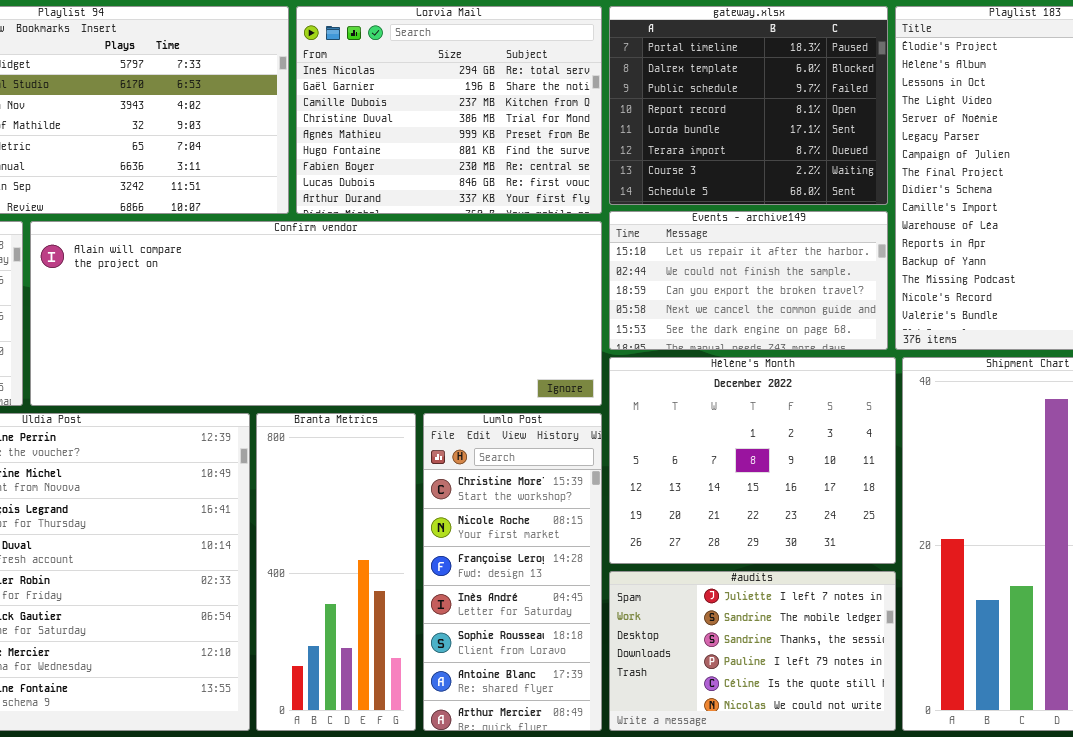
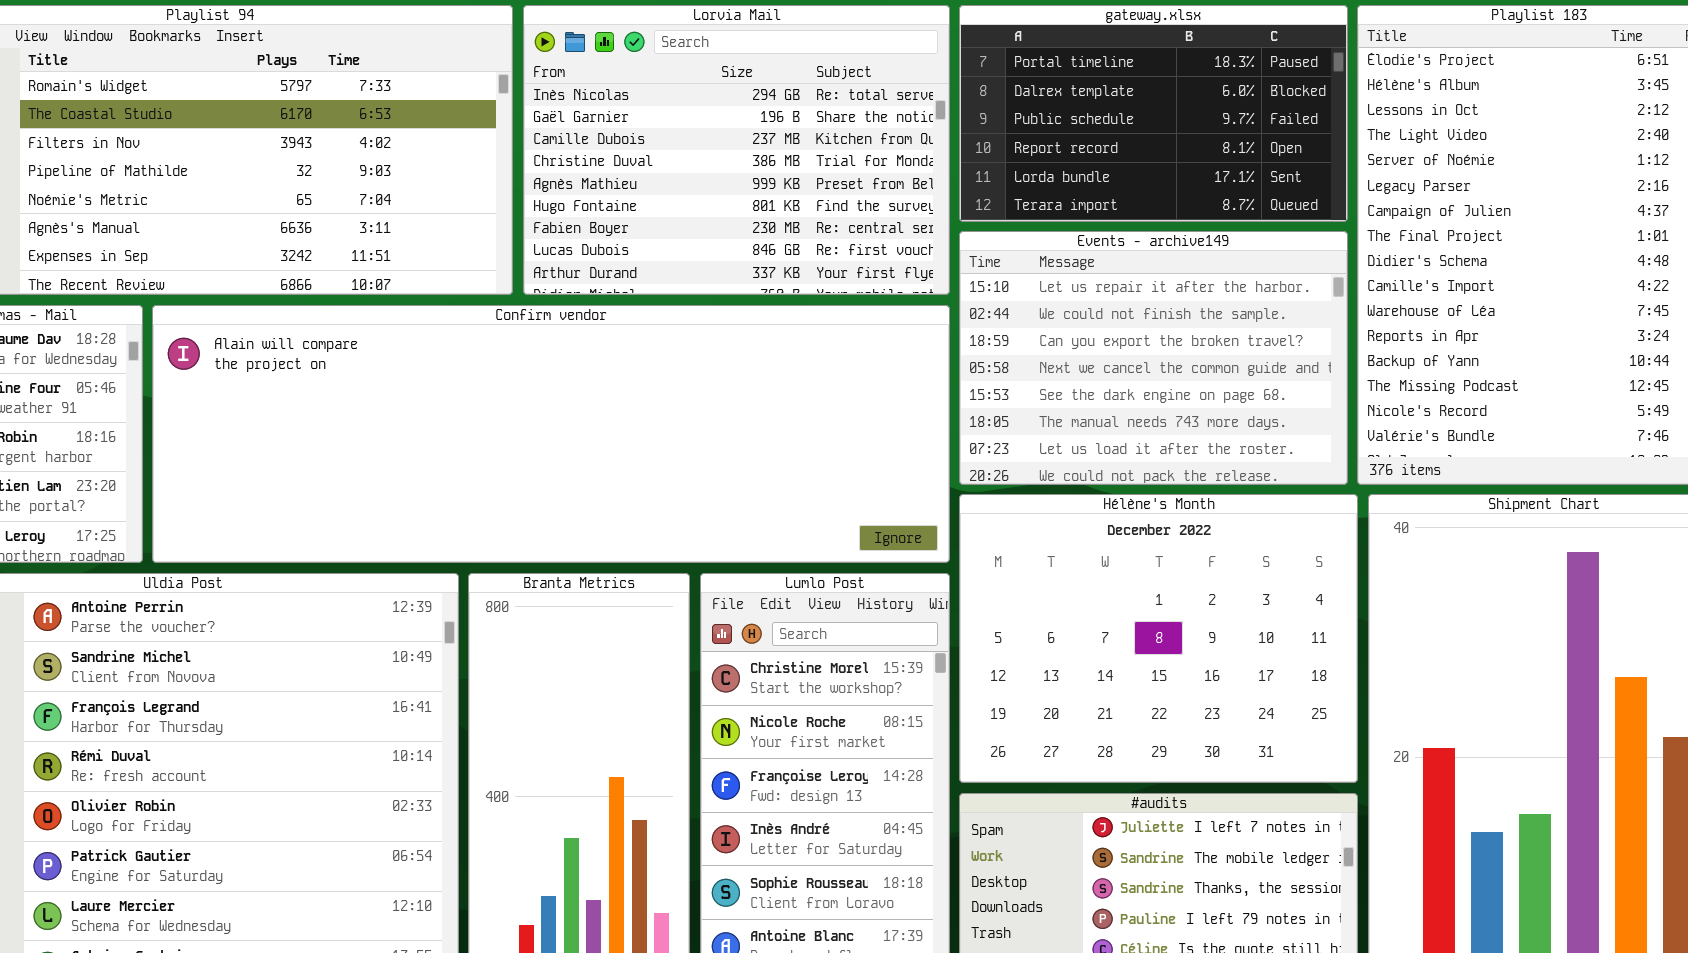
gateway.xlsx: [609,6,888,205] -> [959,5,1348,222], resized
Events - archive149: [609,211,888,350] -> [959,231,1348,485], resized

